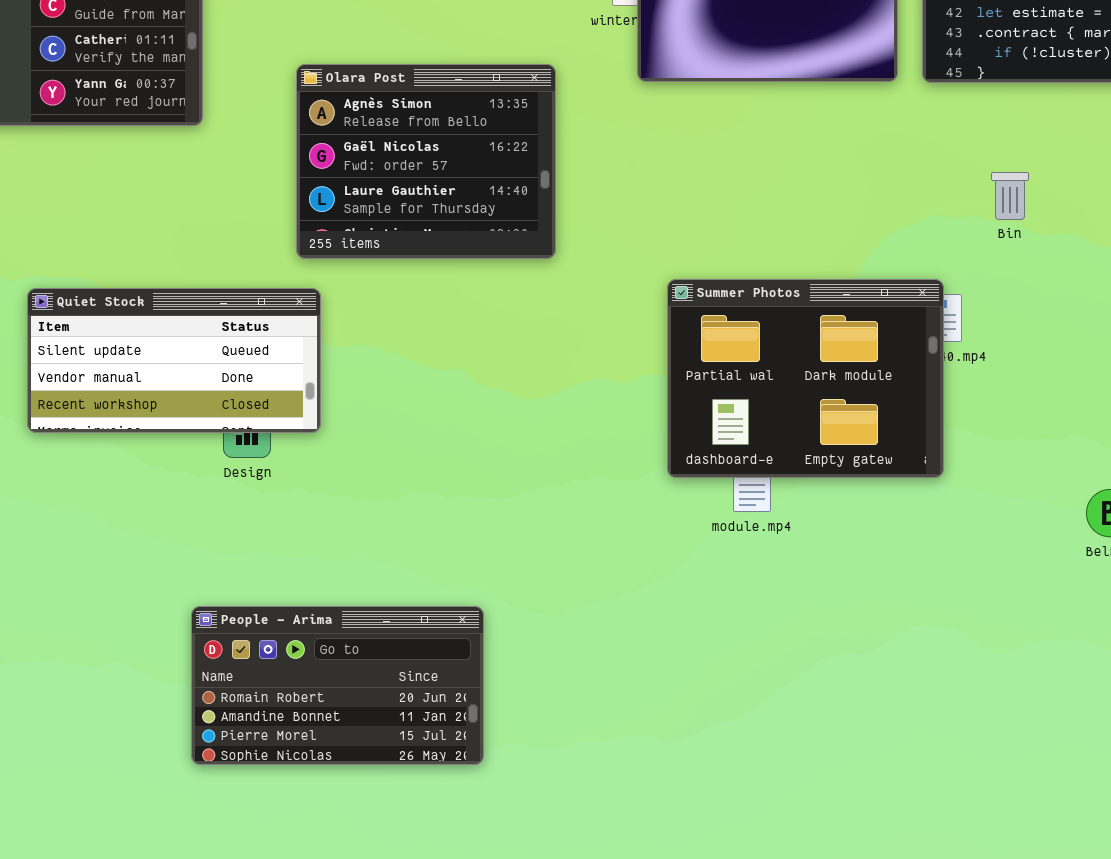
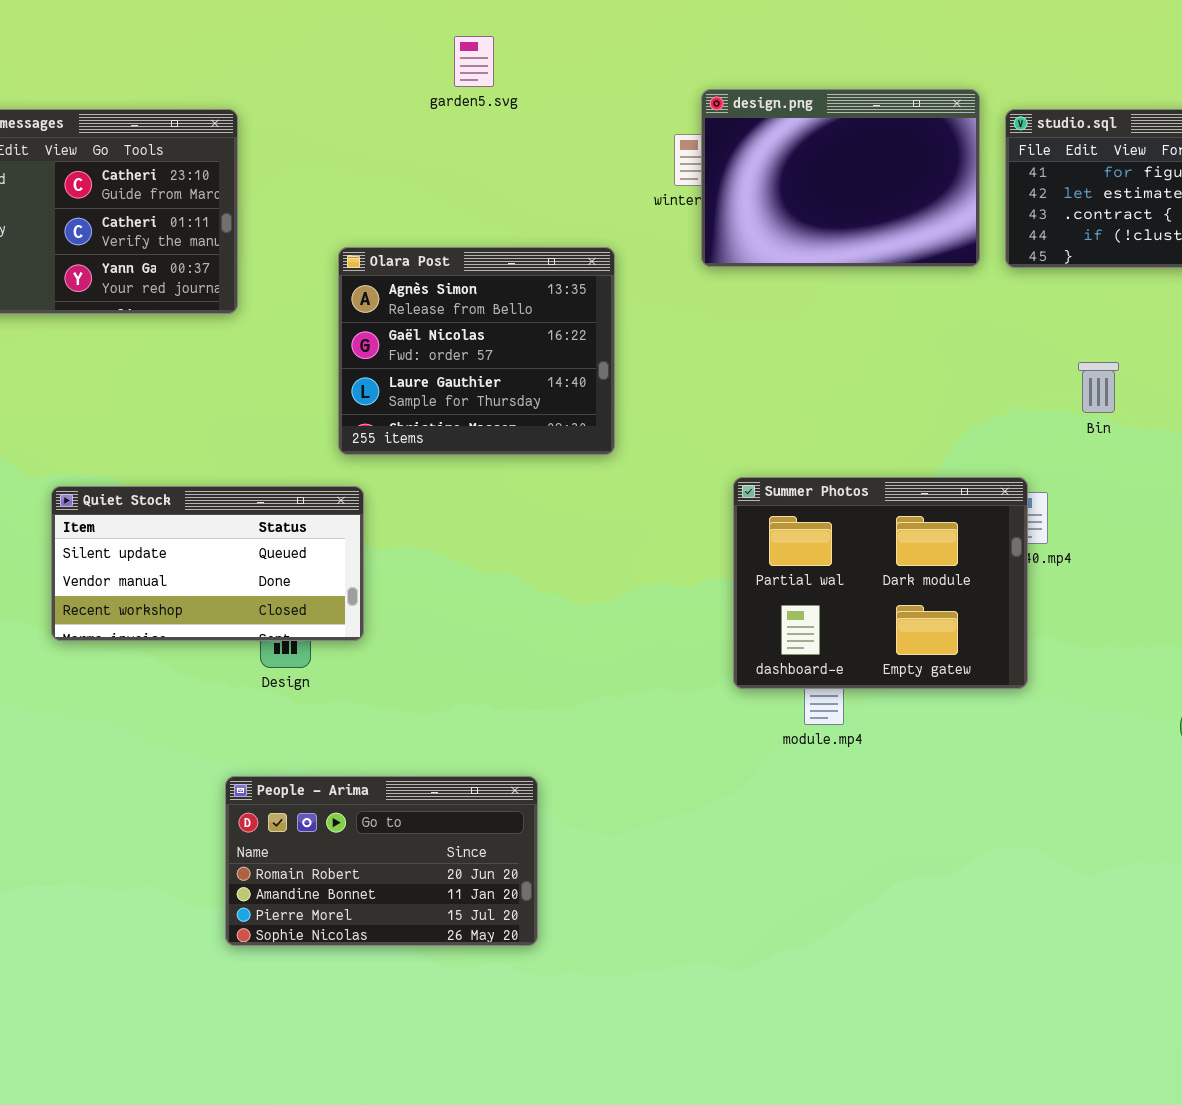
People - Arima: [191,606,484,765] -> [225,776,538,946], moved

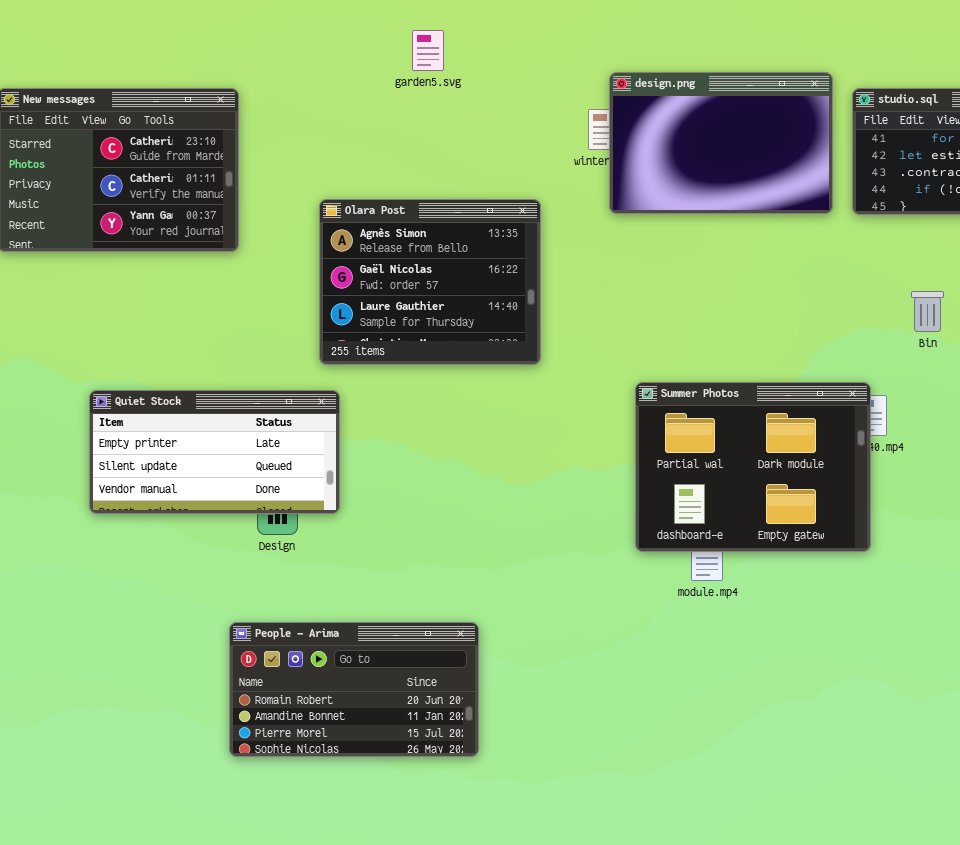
Quiet Stock: [51,486,364,641] -> [89,390,340,514], scrolled up 1 row

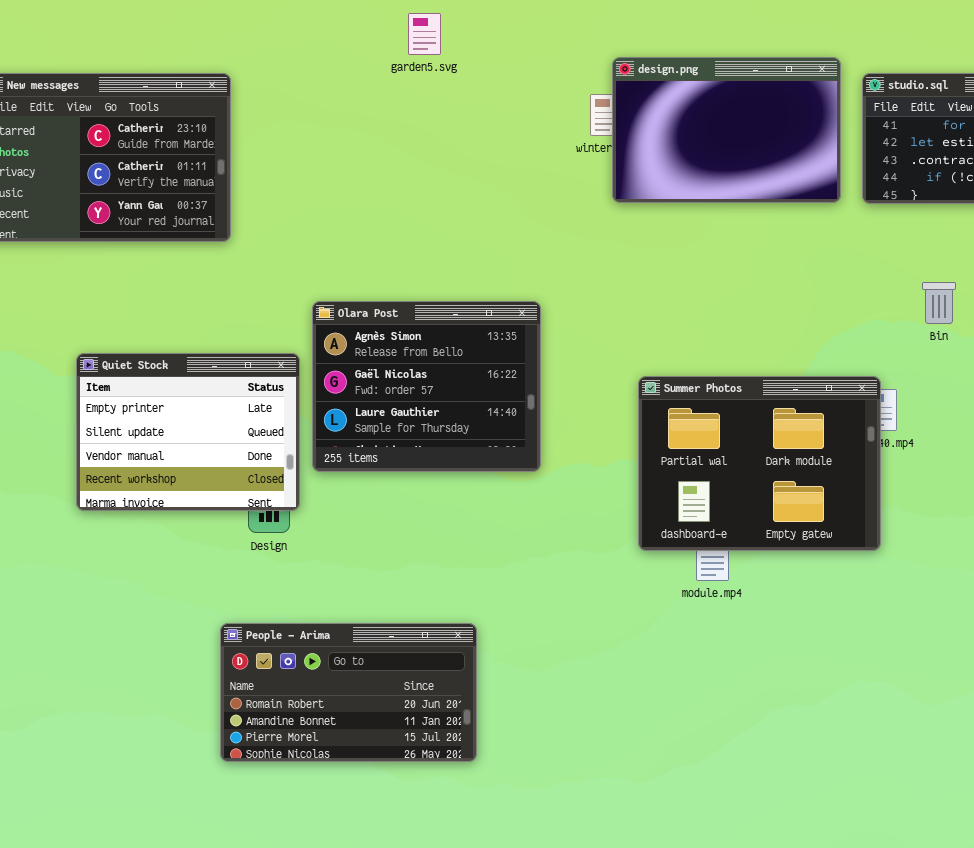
Olara Post: [319,199,541,365] -> [312,301,541,472], moved
Quiet Stock: [89,390,340,514] -> [76,353,300,511], resized

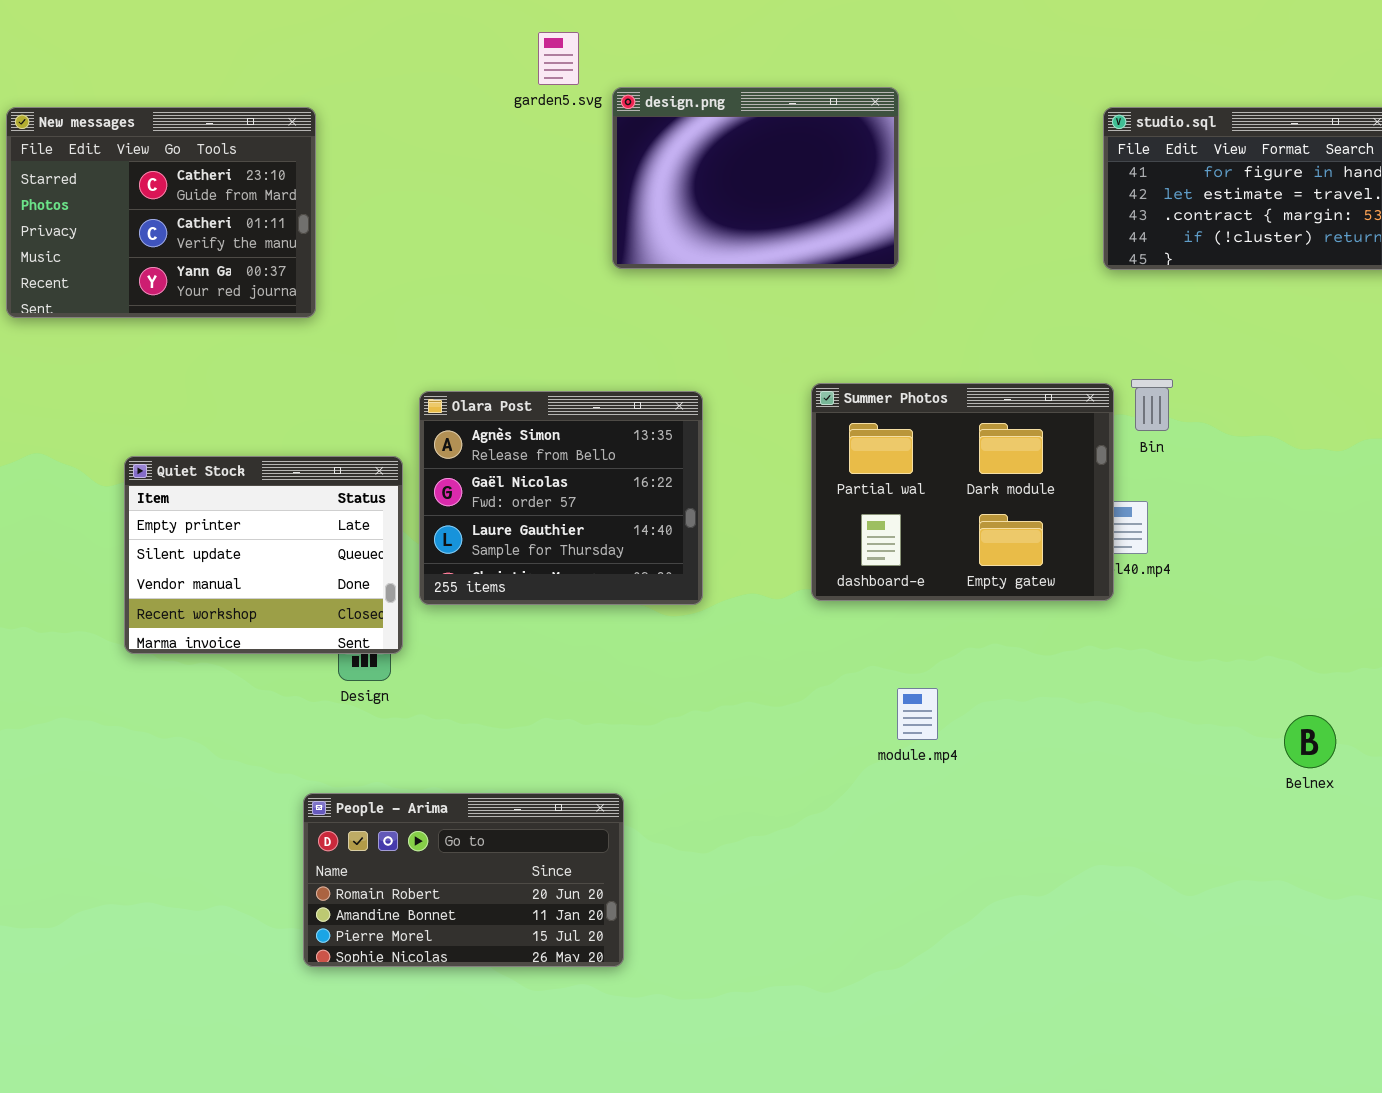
design.png: [612,57,841,203] -> [612,87,899,269], moved
Bin: [922,282,956,324] -> [1131,379,1173,431], moved
Summer Photos: [638,376,881,551] -> [811,383,1114,601], moved

